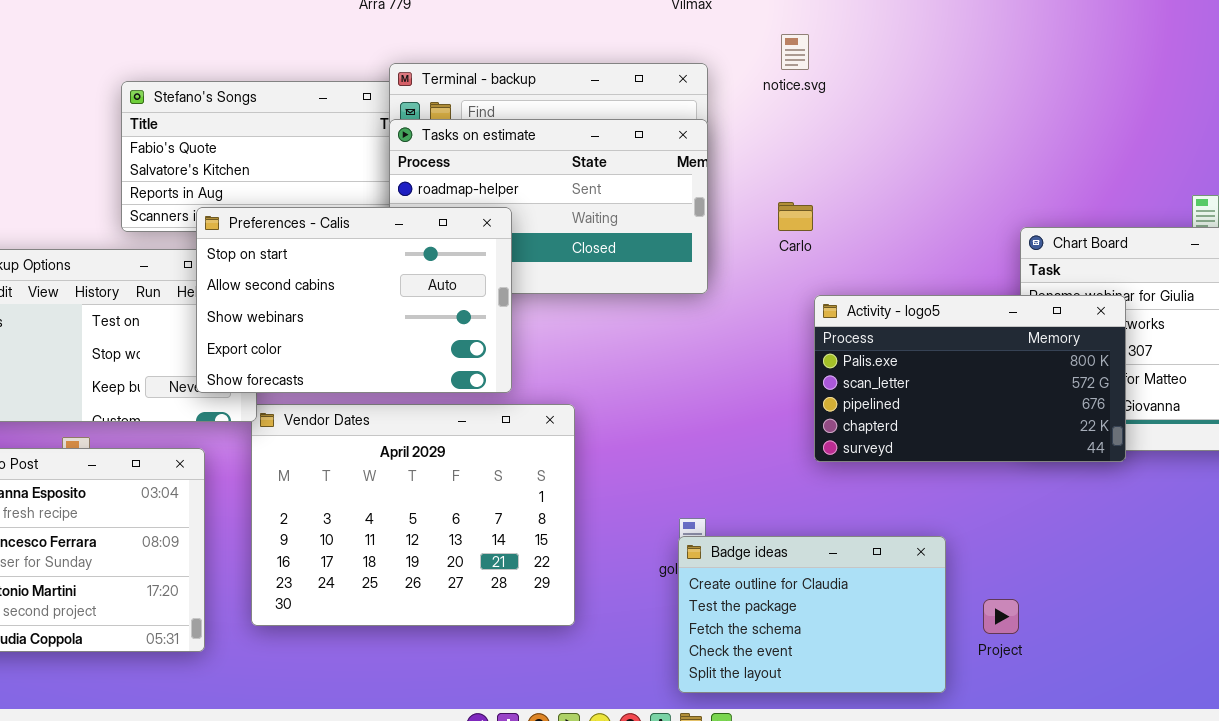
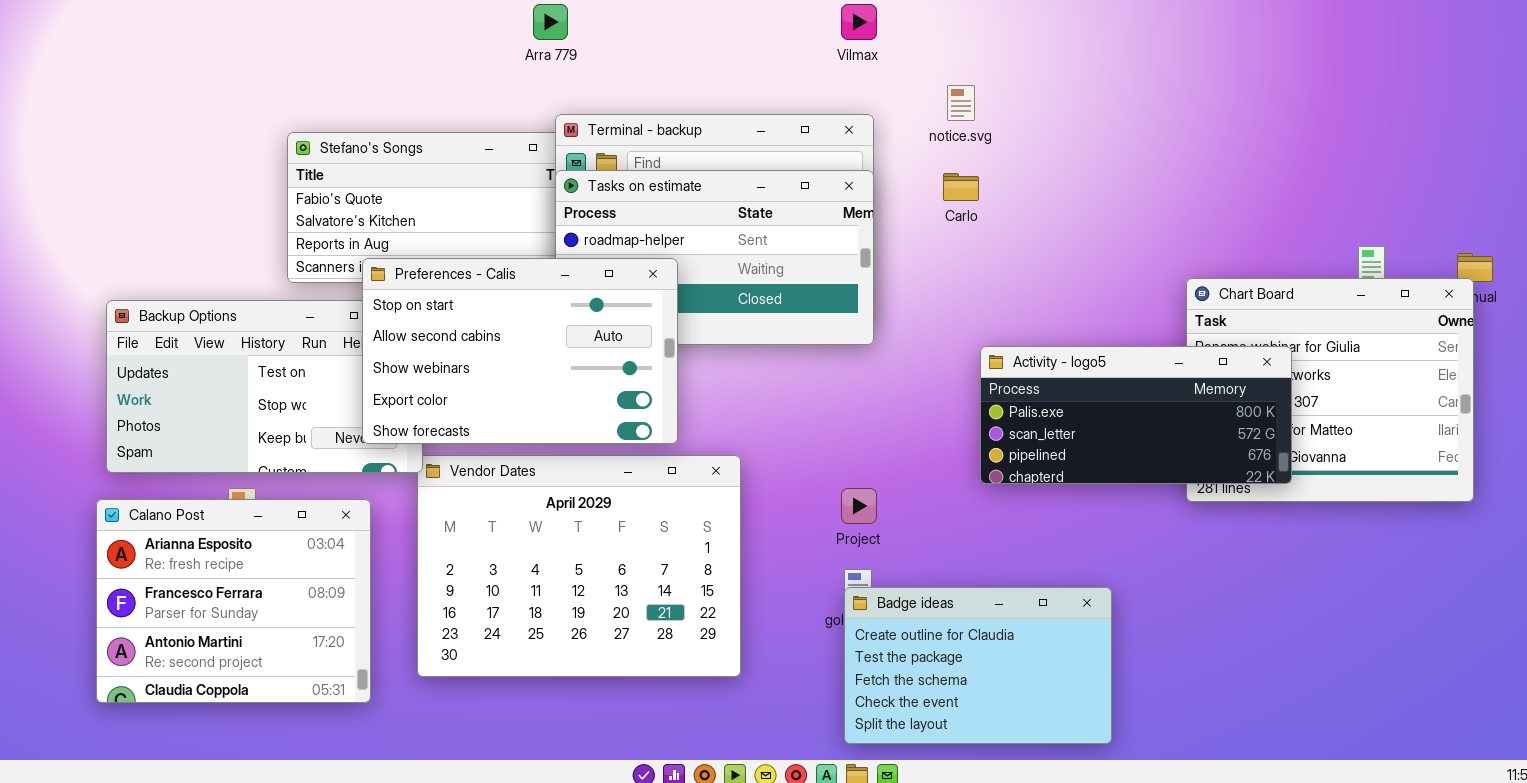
Carlo: [778,202,813,231] -> [943,173,979,201], moved
Activity - logo5: [814,295,1126,462] -> [980,346,1292,484], resized
Project: [983,599,1019,634] -> [841,488,877,524], moved

